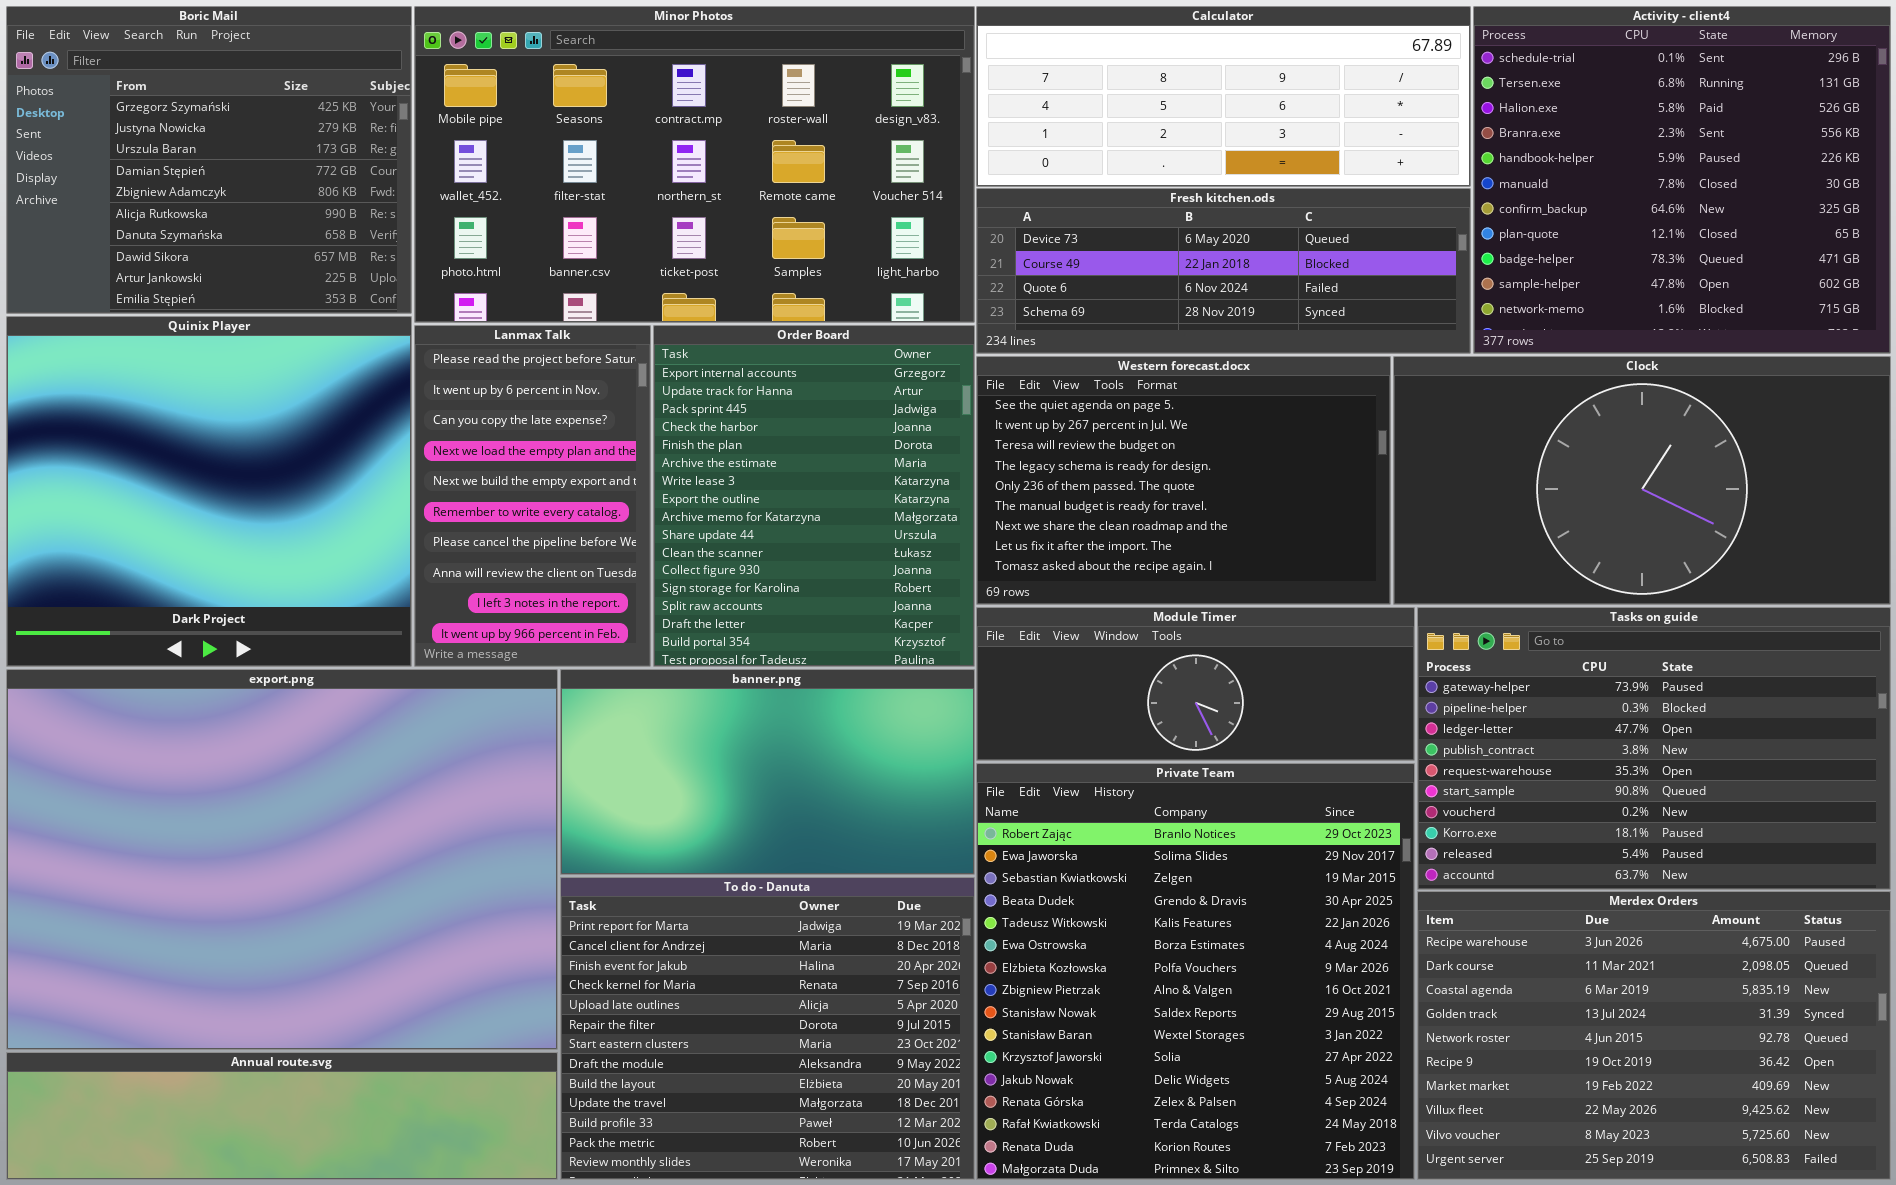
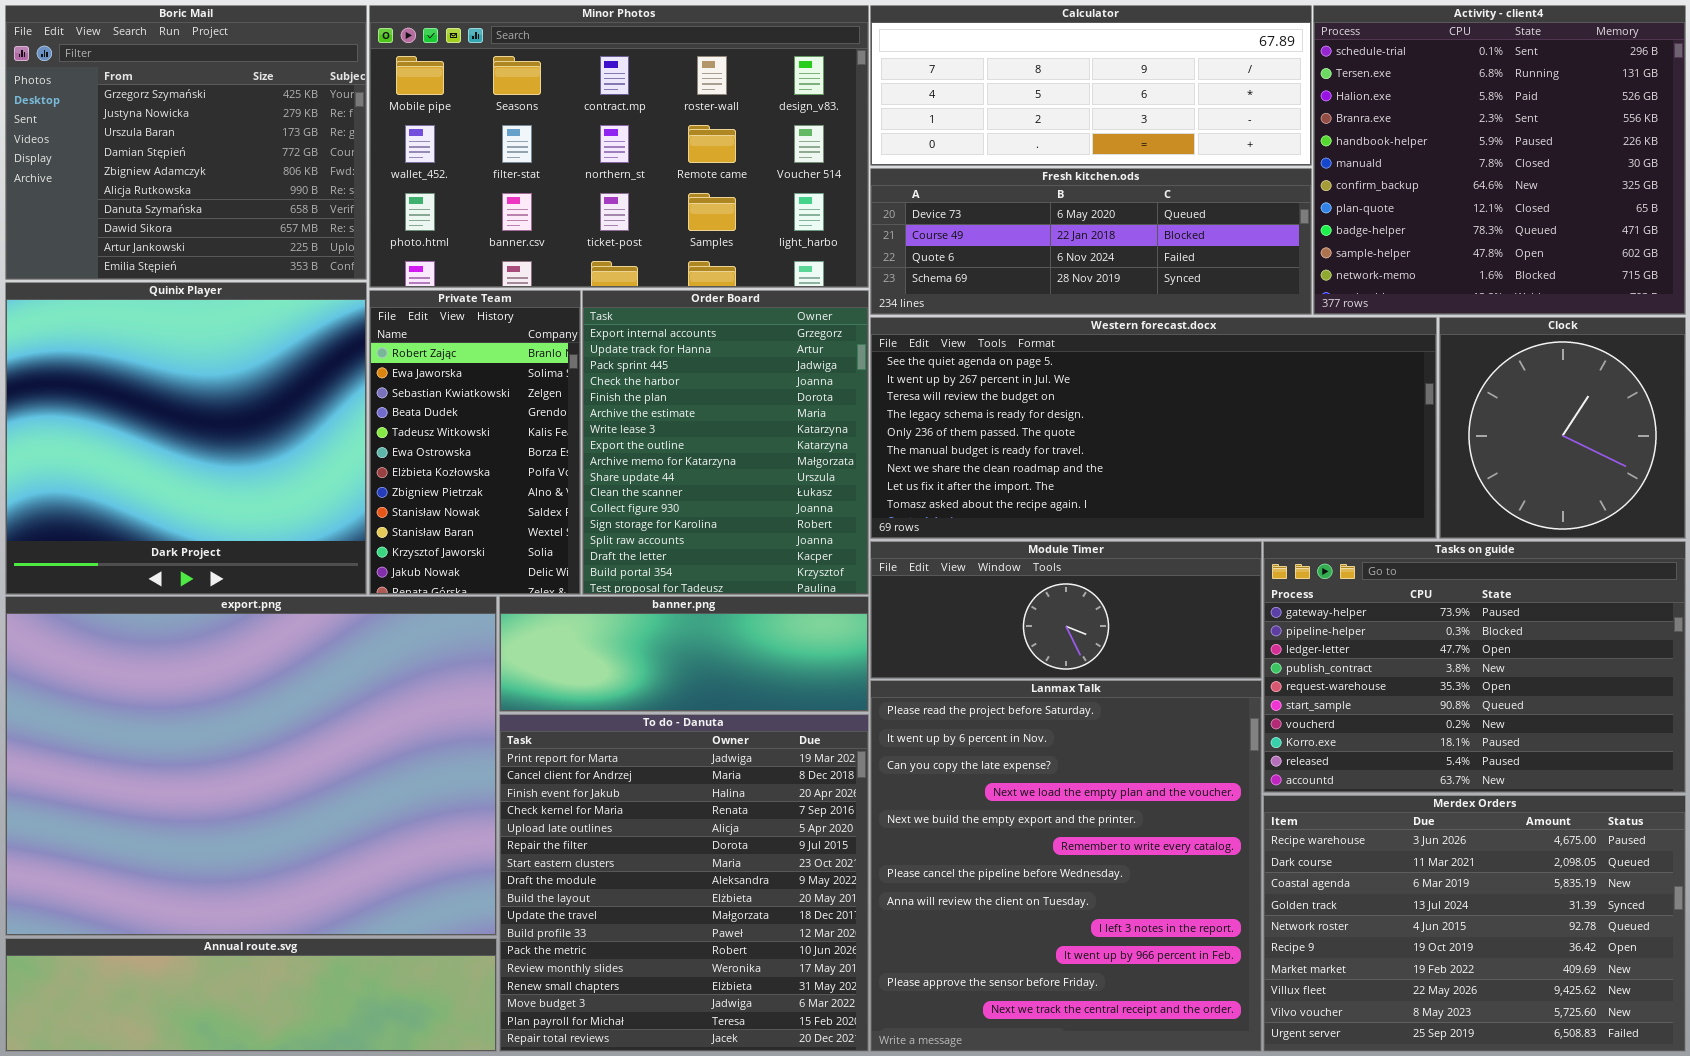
Lanmax Talk: [414,325,651,667] -> [870,680,1262,1052], moved, resized
Western forecast.docx: [976,356,1391,605] -> [870,317,1437,539], resized
Clock: [1393,356,1891,605] -> [1439,317,1686,539], resized
banner.png: [560,669,975,875] -> [499,596,869,712], resized
Private Team: [976,763,1415,1180] -> [369,290,581,595], moved, resized
To do - Danuta: [560,877,975,1180] -> [499,714,869,1052], resized

